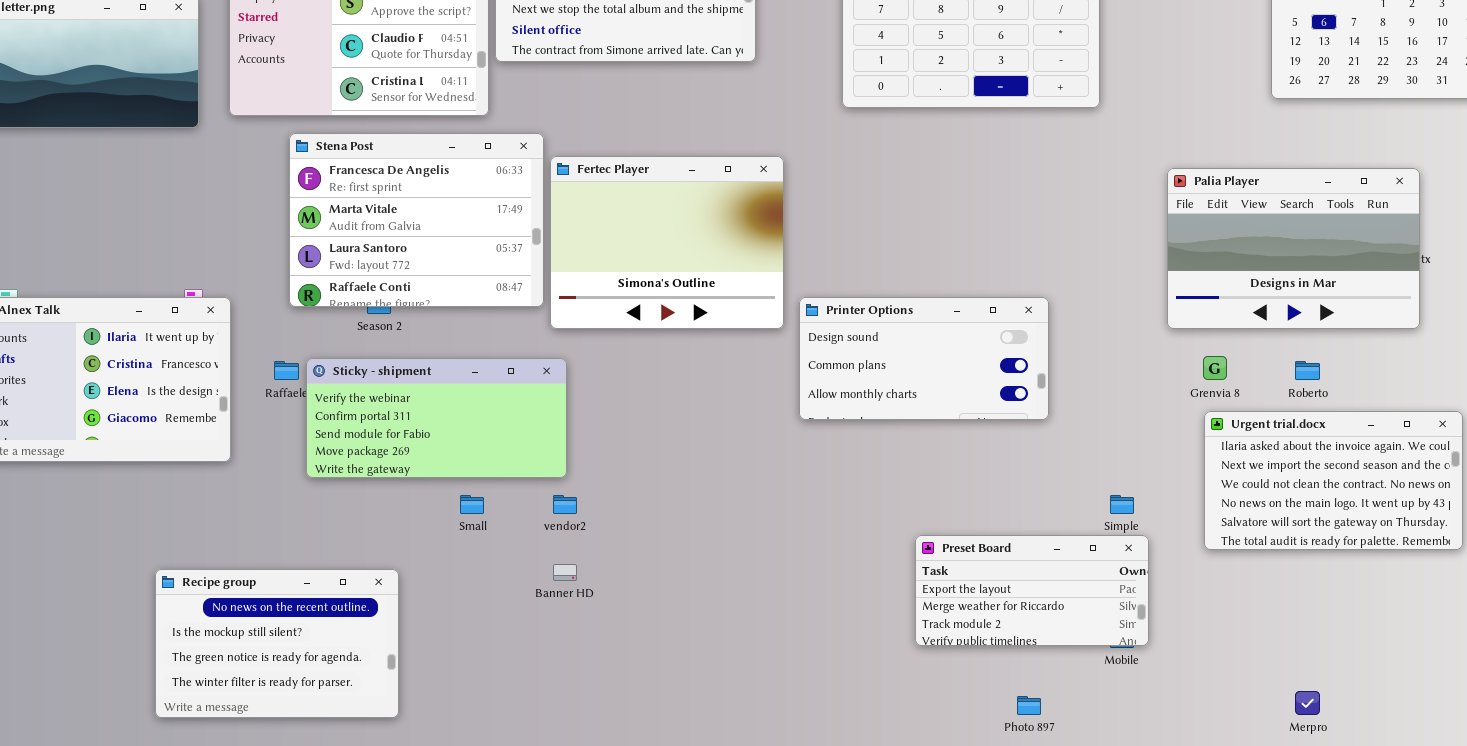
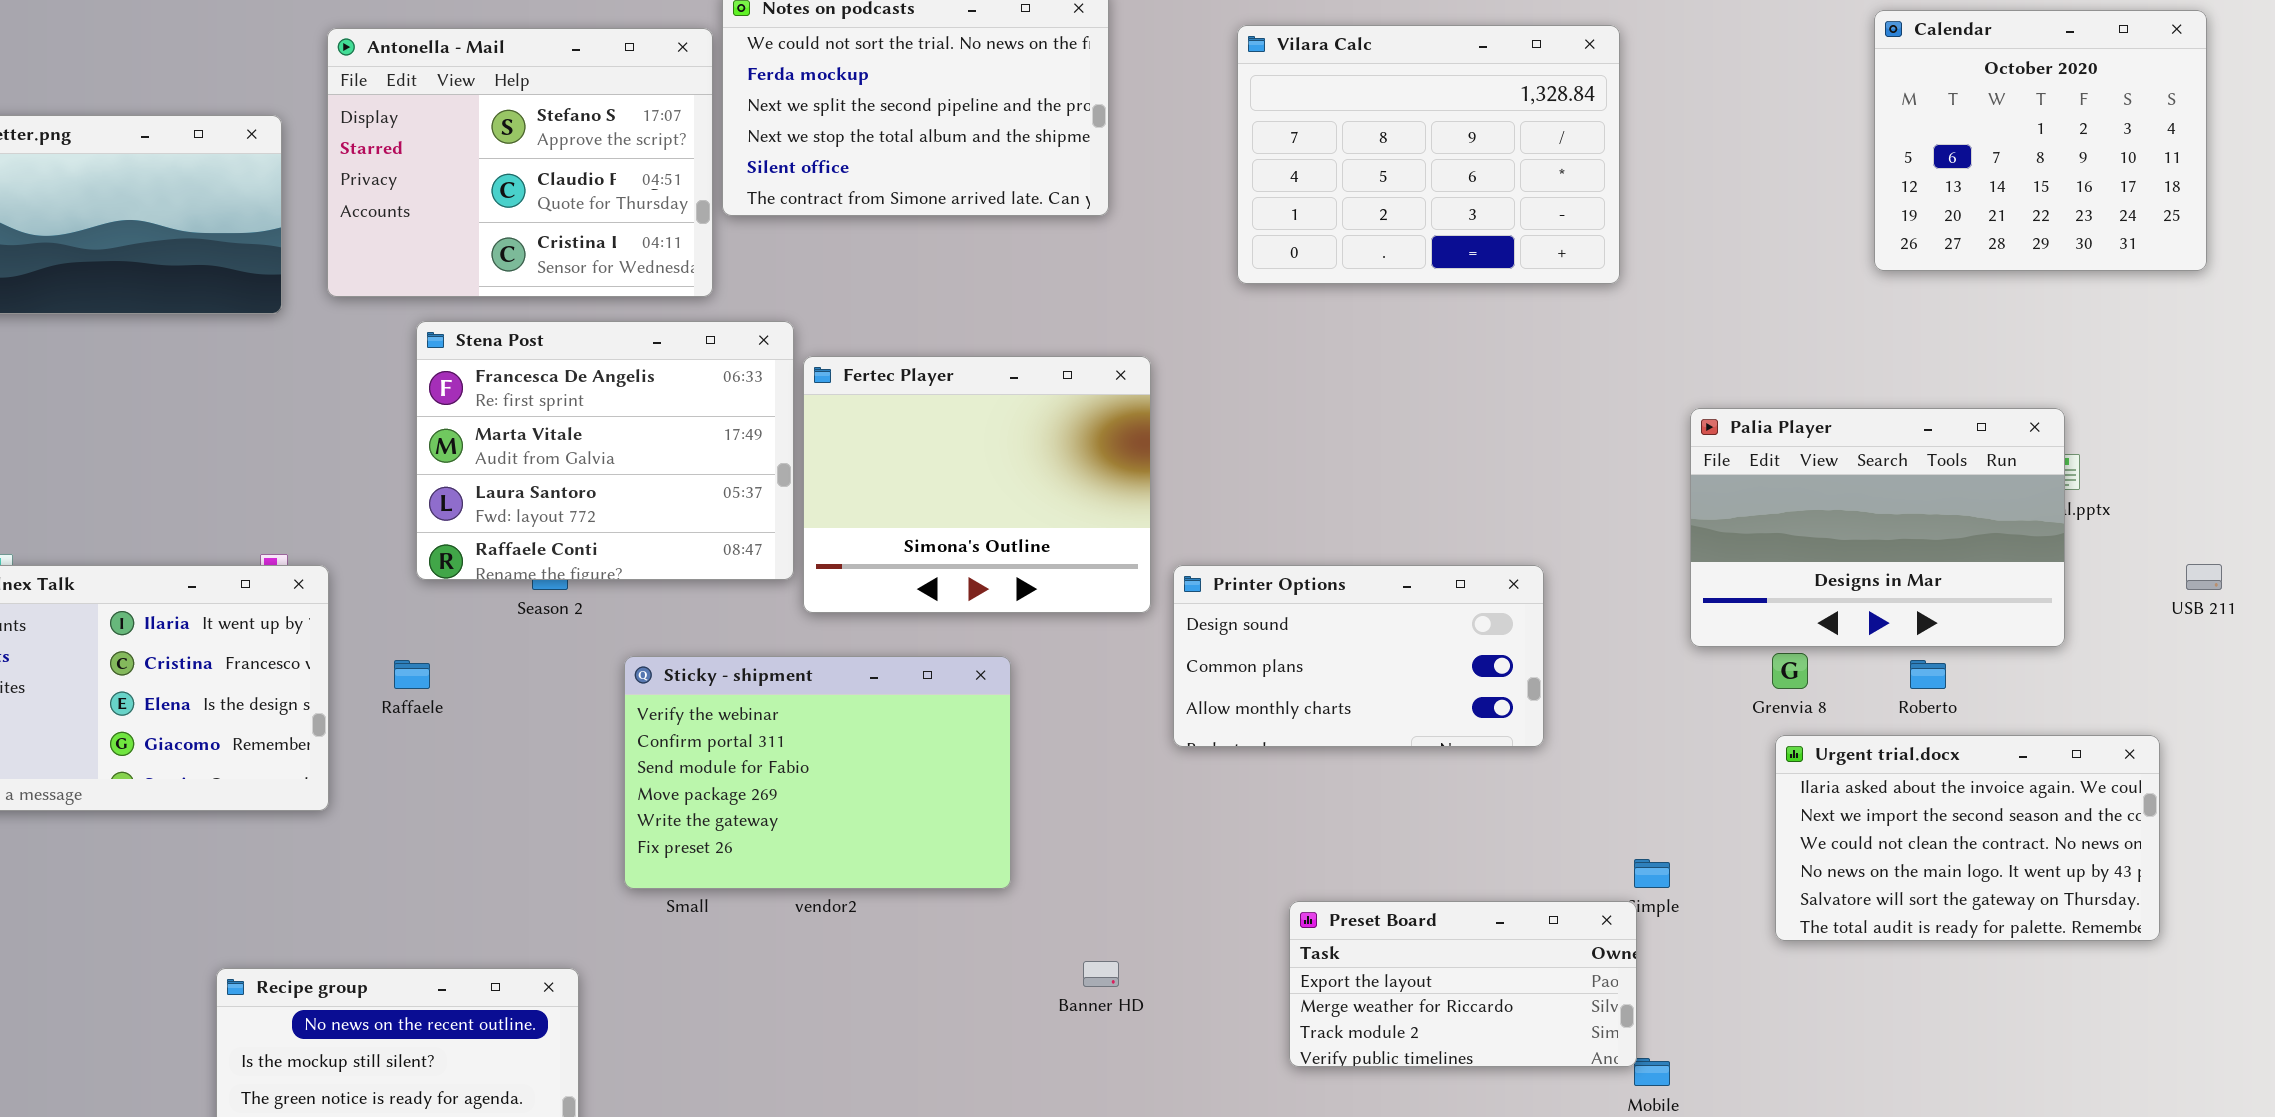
Palia Player: [1167,168,1420,329] -> [1690,408,2065,647], moved
Sticky - shipment: [306,358,567,478] -> [624,656,1011,889], moved, resized
Preset Board: [915,535,1149,646] -> [1289,901,1637,1067], moved
Banner HD: [553,564,577,581] -> [1083,961,1119,987], moved

